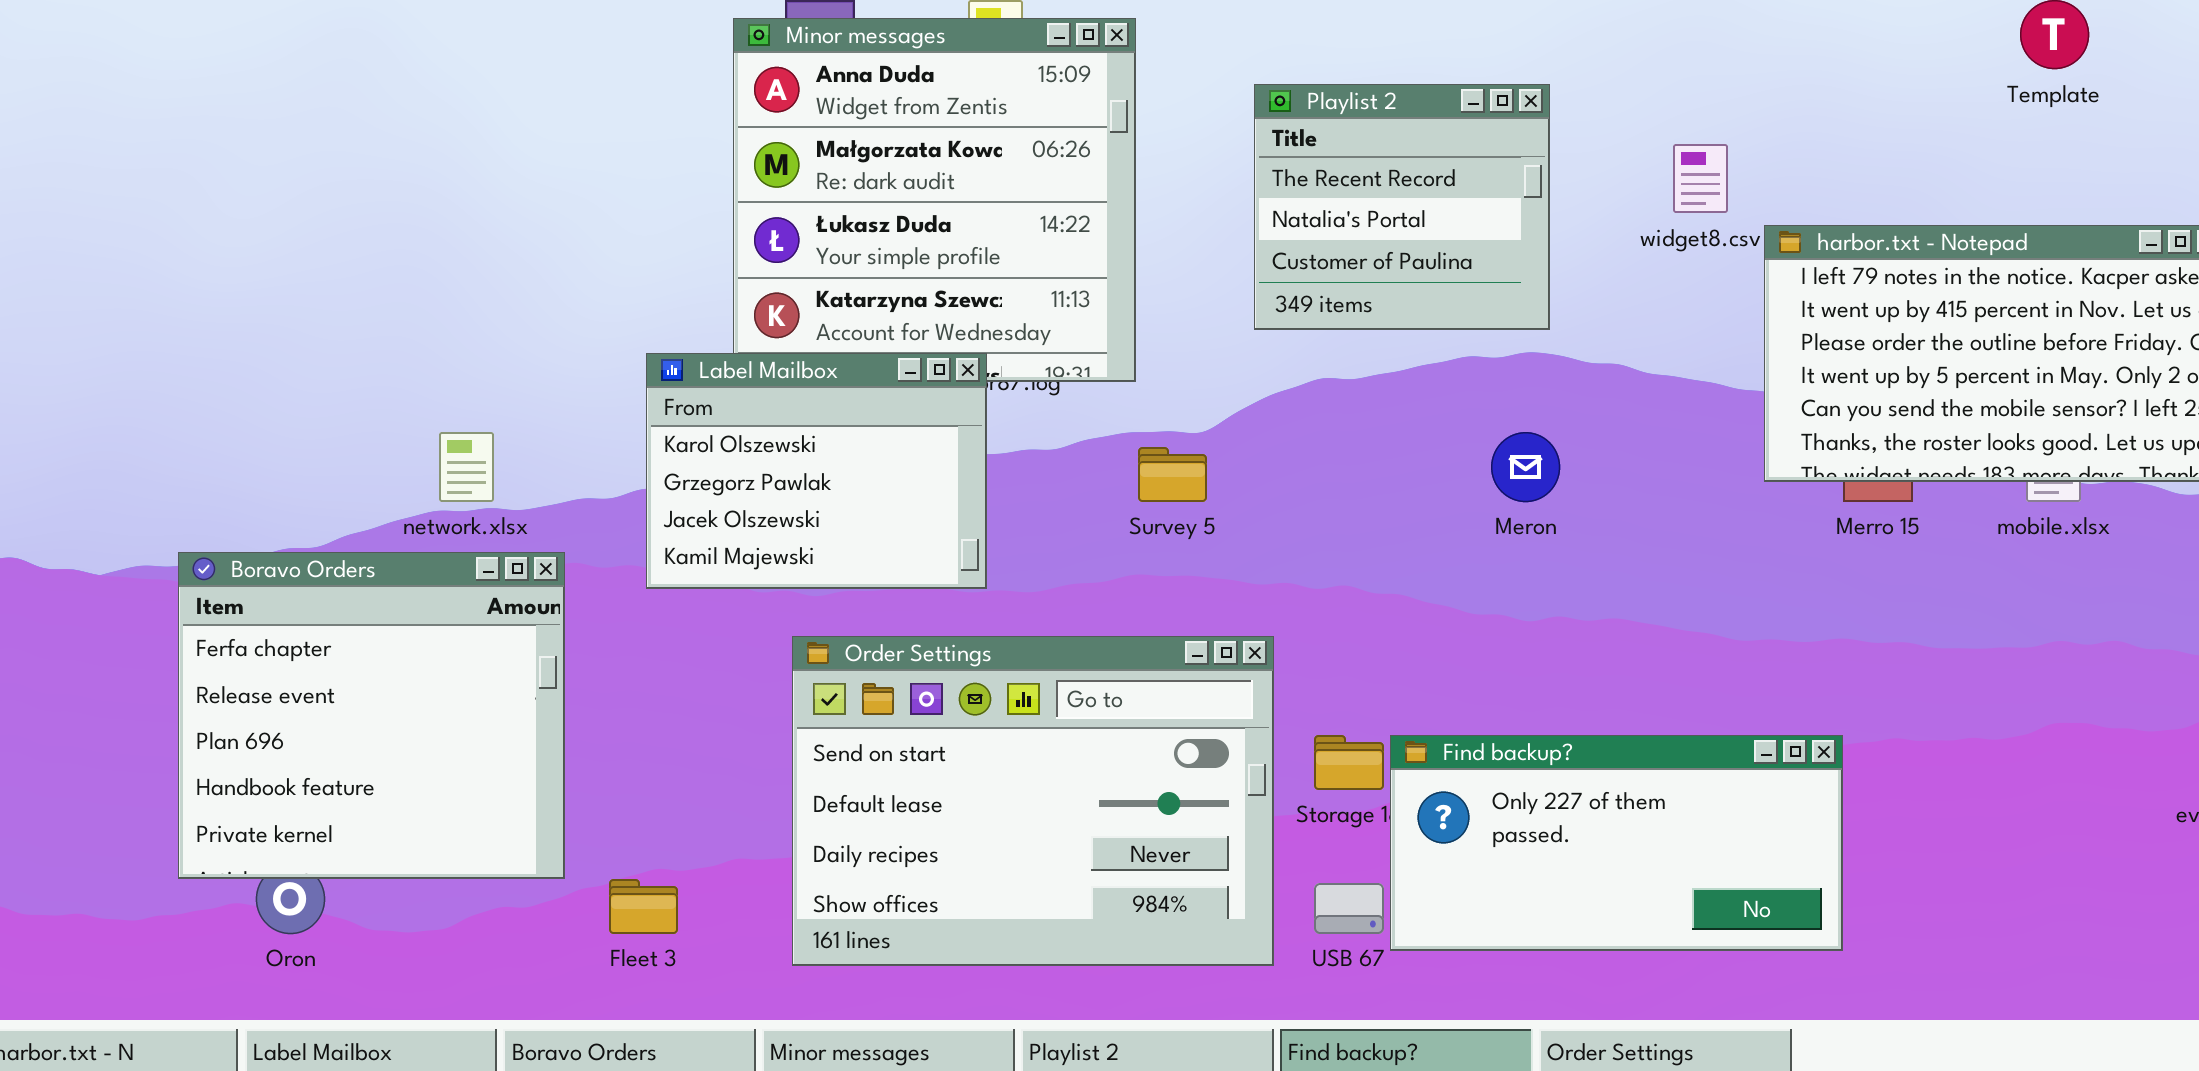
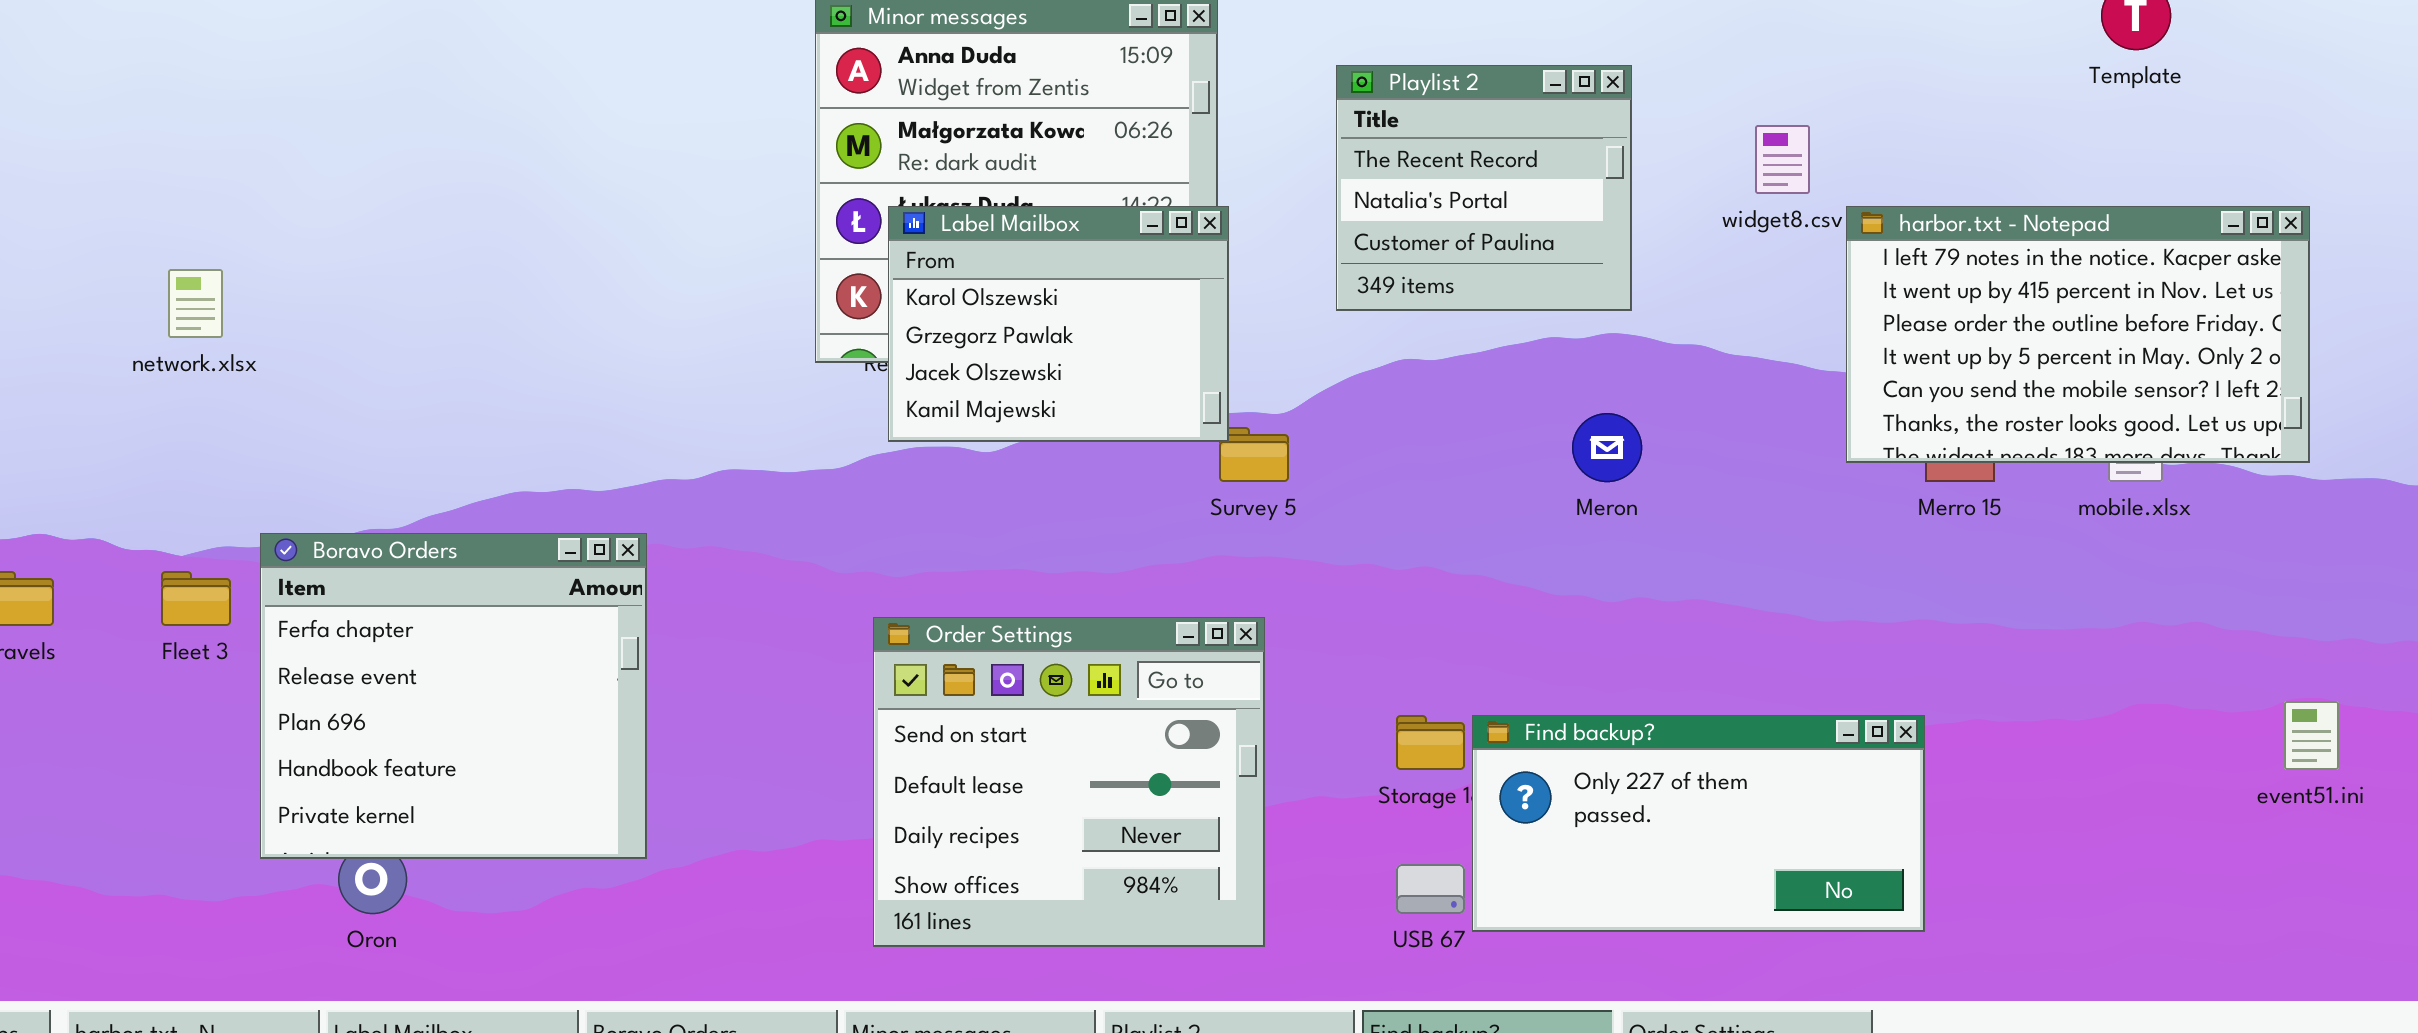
Label Mailbox: [646,353,987,589] -> [888,206,1229,442], moved
network.xlsx: [439,432,494,502] -> [168,269,223,338], moved
Order Settings: [792,636,1274,966] -> [873,617,1265,947], resized
Fleet 3: [609,879,678,934] -> [161,571,231,626], moved

